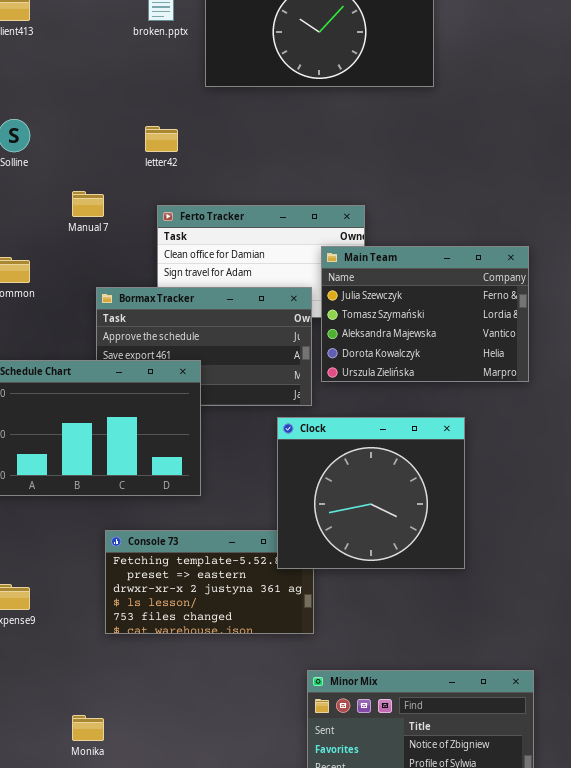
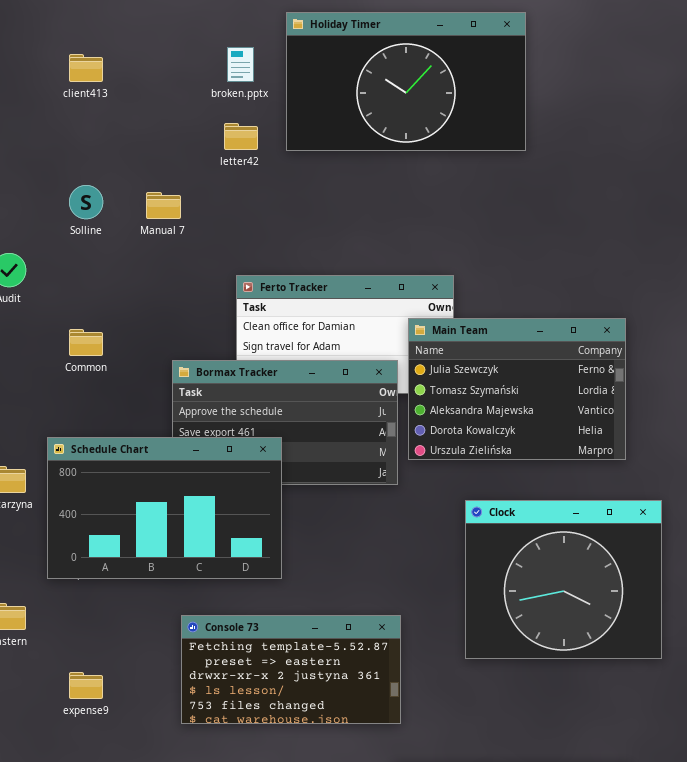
letter42: [145,126,178,152] -> [224,123,258,150], moved
Manual 7: [72,191,104,217] -> [146,192,181,219], moved
Clock: [277,417,465,569] -> [465,500,662,659], moved

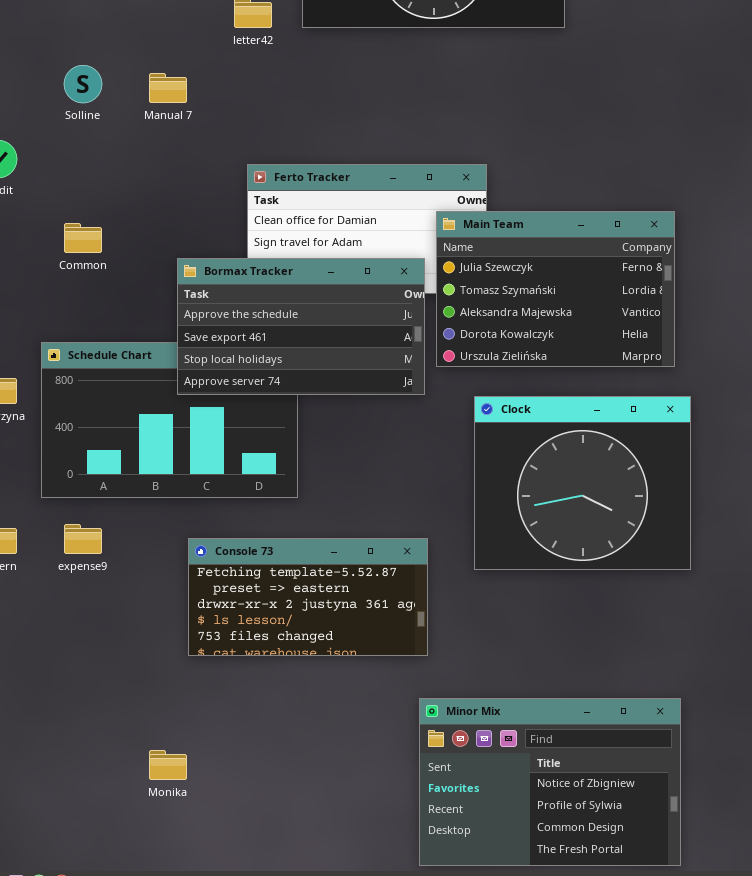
Bormax Tracker: [172,360,398,485] -> [177,258,425,395], raised
Clock: [465,500,662,659] -> [474,396,691,570], moved
expense9: [69,672,103,699] -> [64,524,102,554], moved

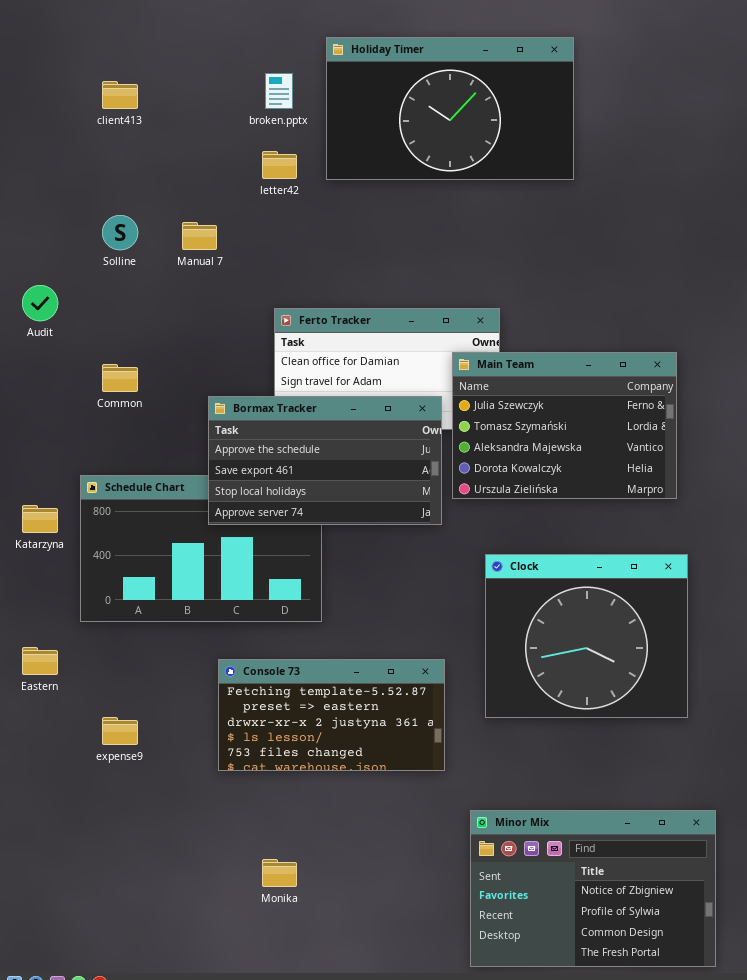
Clock: [474,396,691,570] -> [485,554,688,718], moved
expense9: [64,524,102,554] -> [102,717,138,745], moved
Minor Mix: [419,698,681,866] -> [470,810,716,967], moved
Monika: [149,750,187,780] -> [262,859,297,887], moved

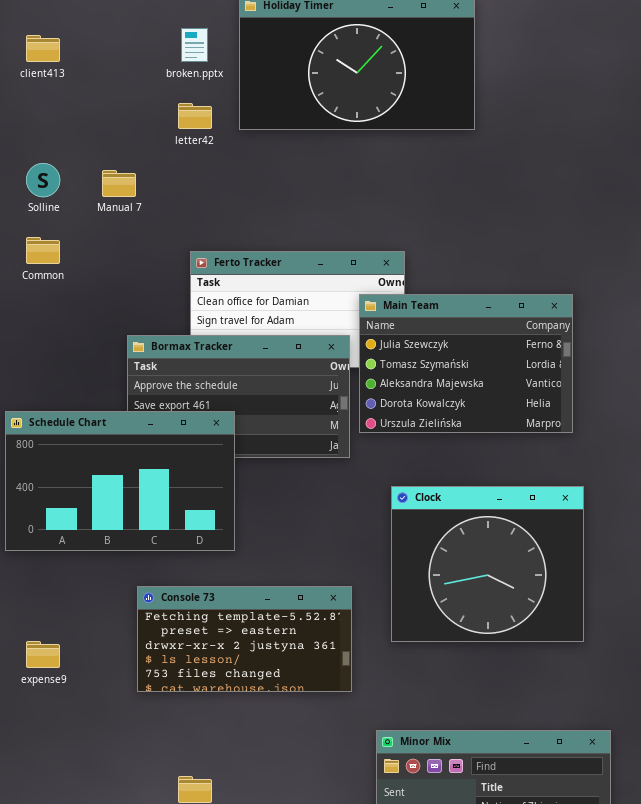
Common: [102,364,138,392] -> [26,237,60,264], moved
Schedule Chart: [80,475,322,622] -> [5,411,235,551], raised

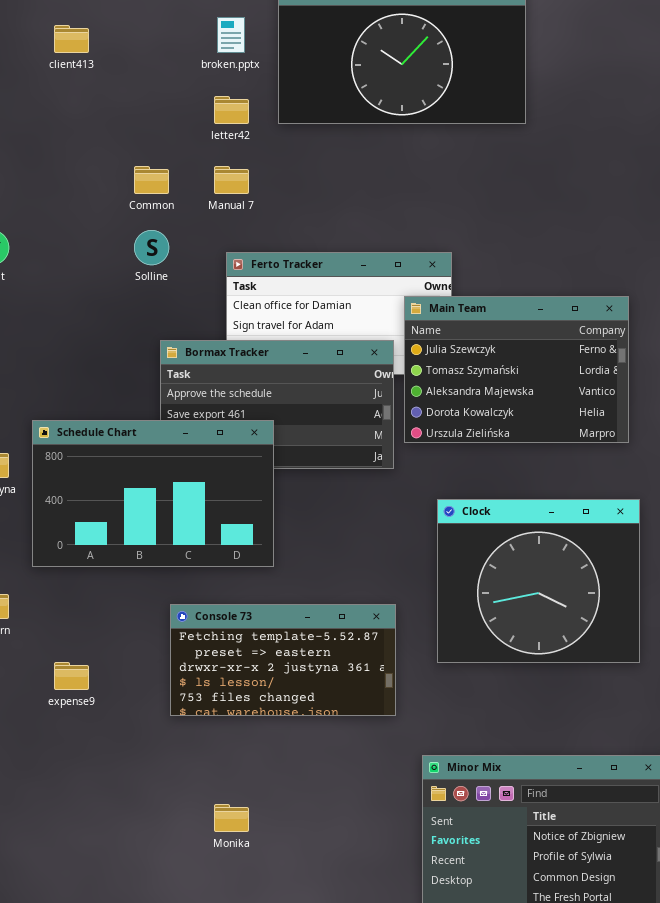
Solline: [26,163,60,197] -> [134,230,169,265], moved
Manual 7: [102,170,136,197] -> [214,166,249,194], moved
Common: [26,237,60,264] -> [134,166,169,194], moved

